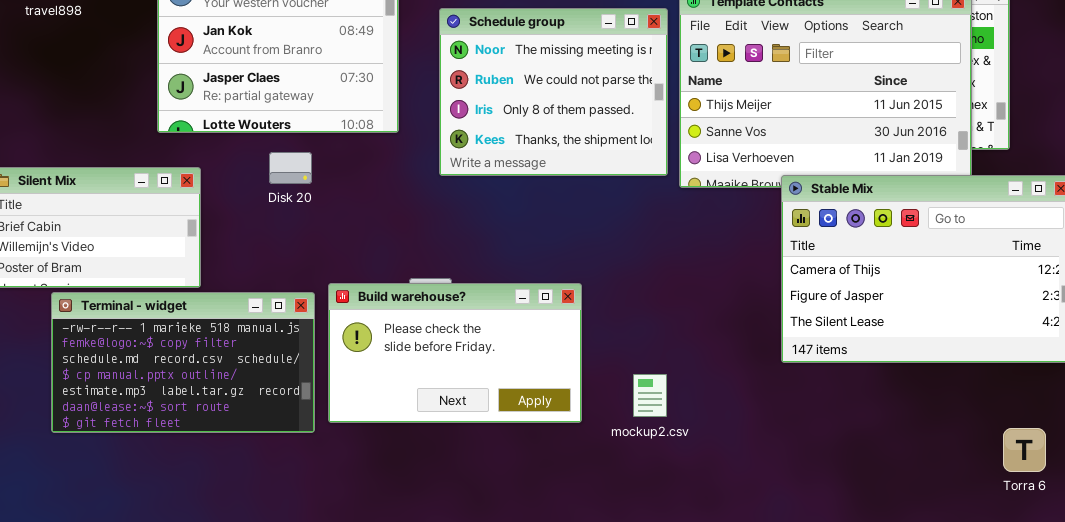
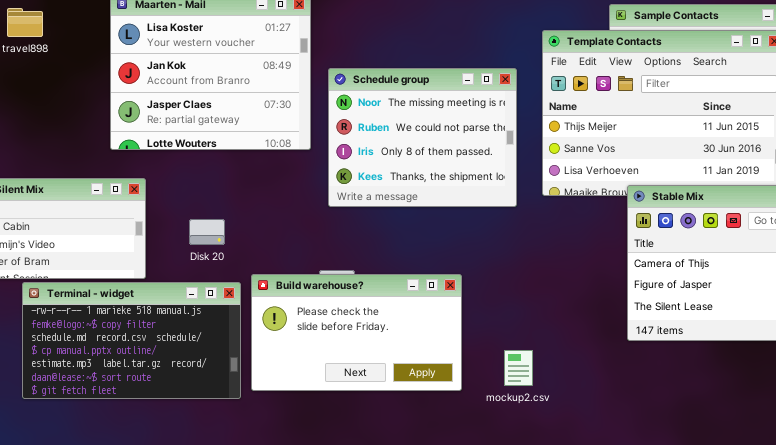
Schedule group: [439,8,668,176] -> [328,68,517,207], moved
Disk 20: [269,152,312,184] -> [189,219,225,245], moved

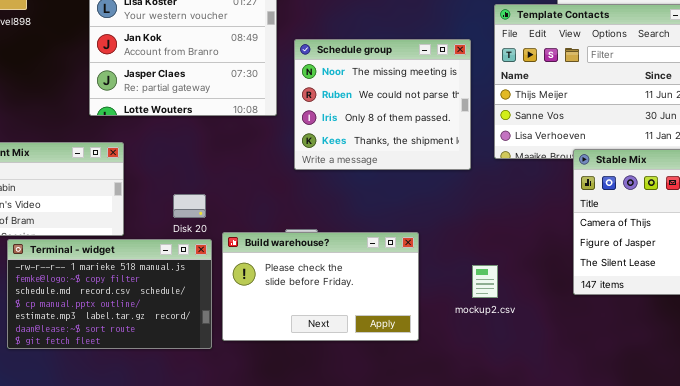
Disk 20: [189,219,225,245] -> [173,194,206,218], moved
mockup2.csv: [504,350,533,386] -> [472,265,498,298], moved

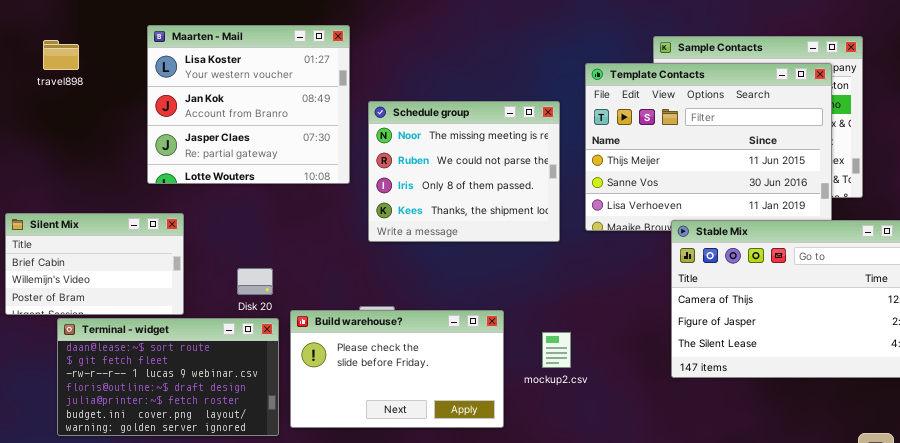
Terminal - widget: [7,239,212,349] -> [57,318,279,436], scrolled down 5 rows
mockup2.csv: [472,265,498,298] -> [542,332,571,368], moved

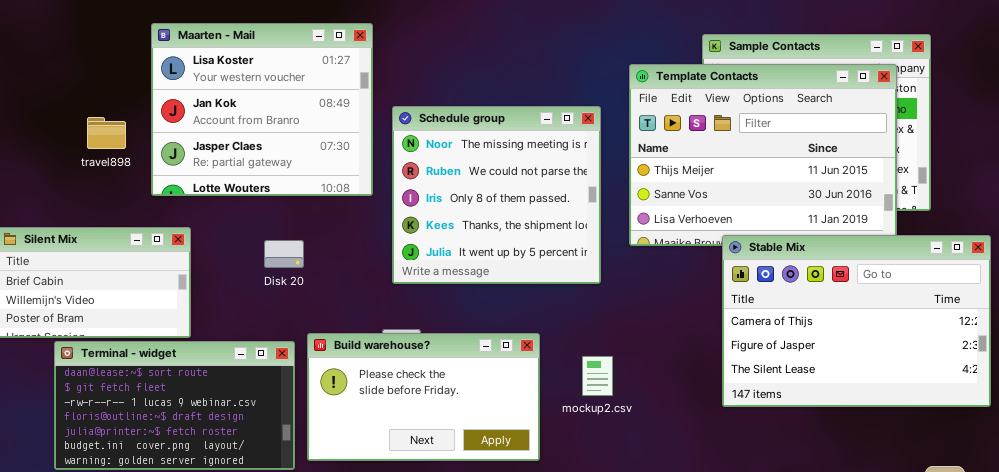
travel898: [43,40,79,70] -> [87,117,126,149], moved
Schedule group: [368,101,560,242] -> [392,106,601,284], resized
Disk 20: [237,268,273,295] -> [264,240,304,268], moved

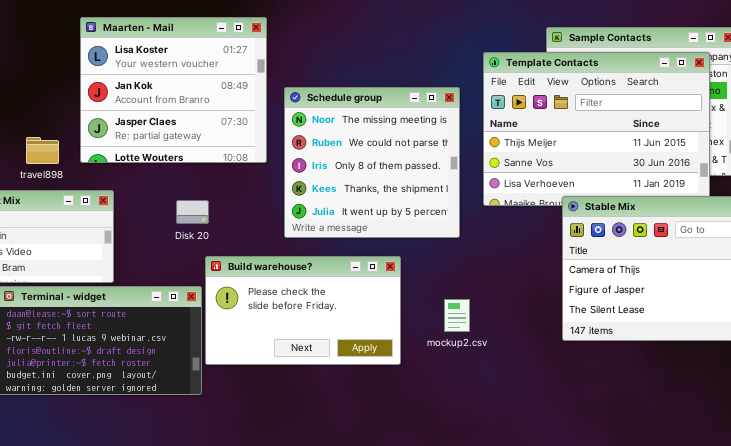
travel898: [87,117,126,149] -> [26,137,59,164], moved
Build warehouse?: [307,333,540,461] -> [205,256,401,365], moved

